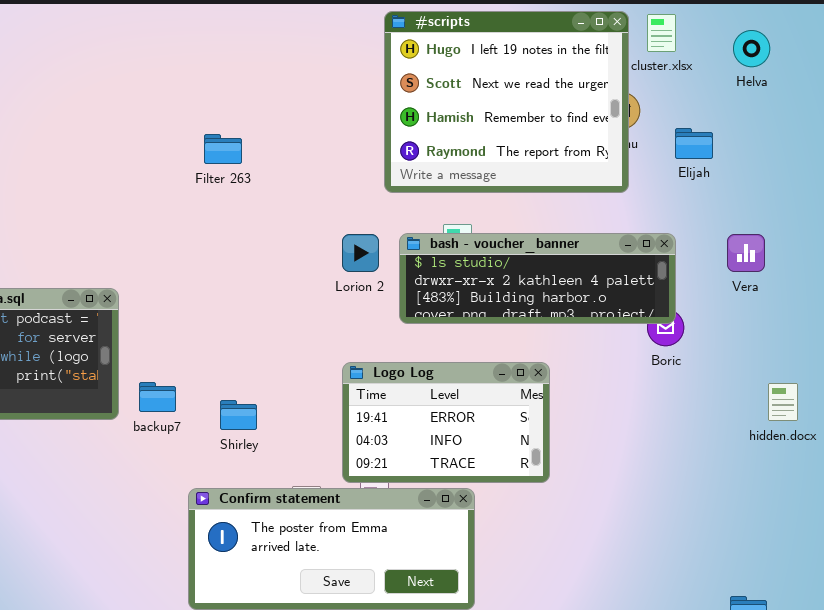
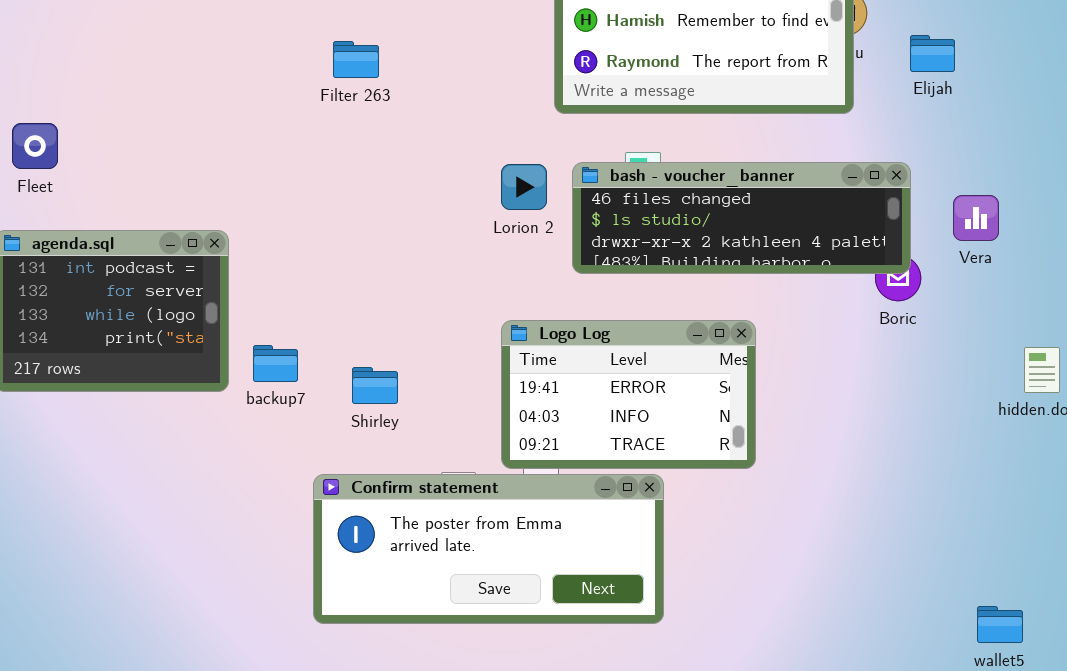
bash - voucher_banner: [399,233,676,324] -> [572,162,911,274], scrolled up 1 row
Vera: [727,234,765,272] -> [953,195,999,241], moved

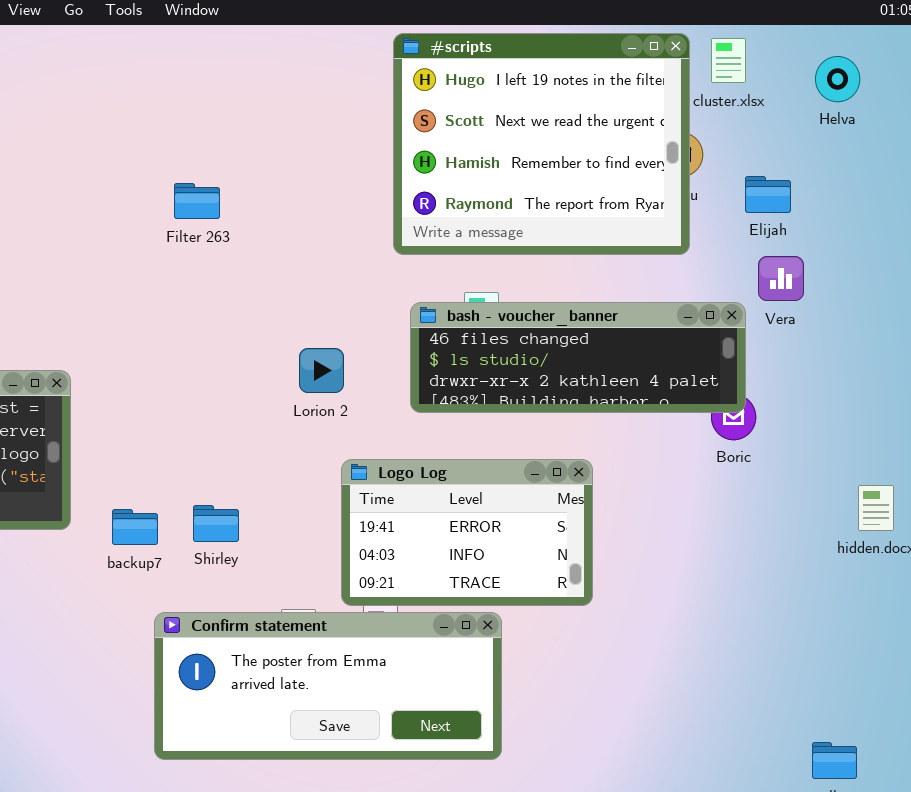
Lorion 2: [501,164,547,210] -> [299,348,344,393], moved
Vera: [953,195,999,241] -> [758,256,804,301], moved
backup7: [253,345,298,382] -> [112,509,158,545], moved

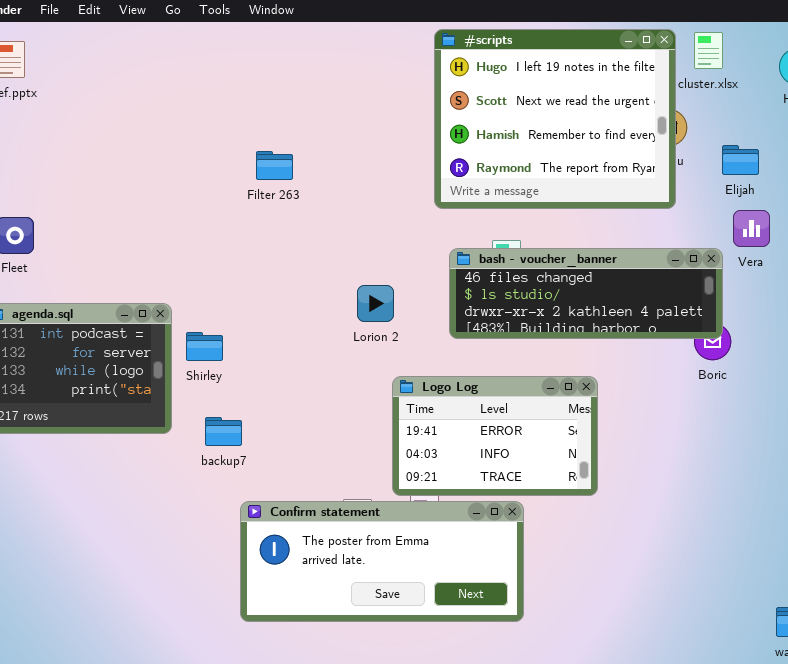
Shirley: [193,505,239,542] -> [186,332,223,361], moved

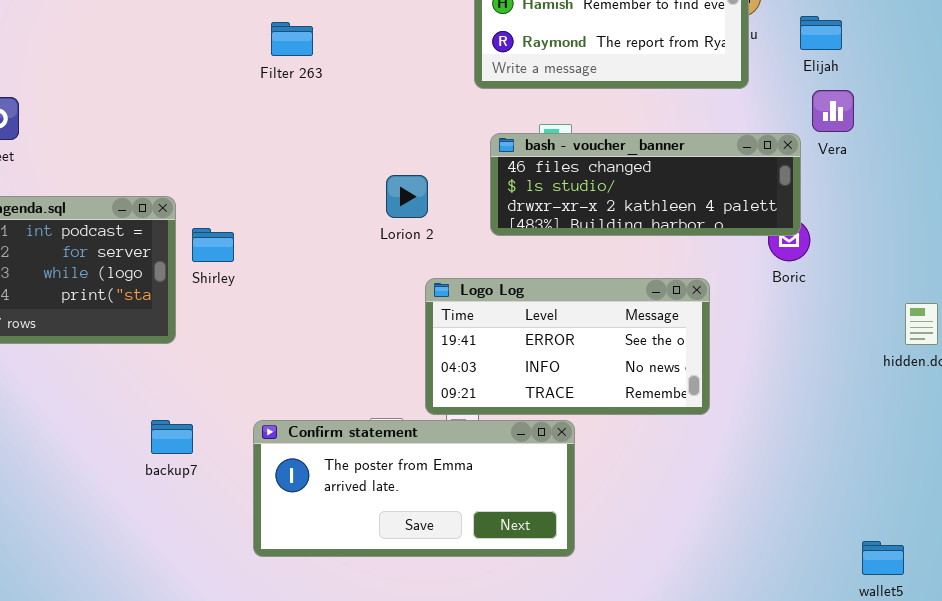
Logo Log: [392,376,598,496] -> [425,278,710,415], resized
backup7: [205,417,242,446] -> [151,420,193,454], moved

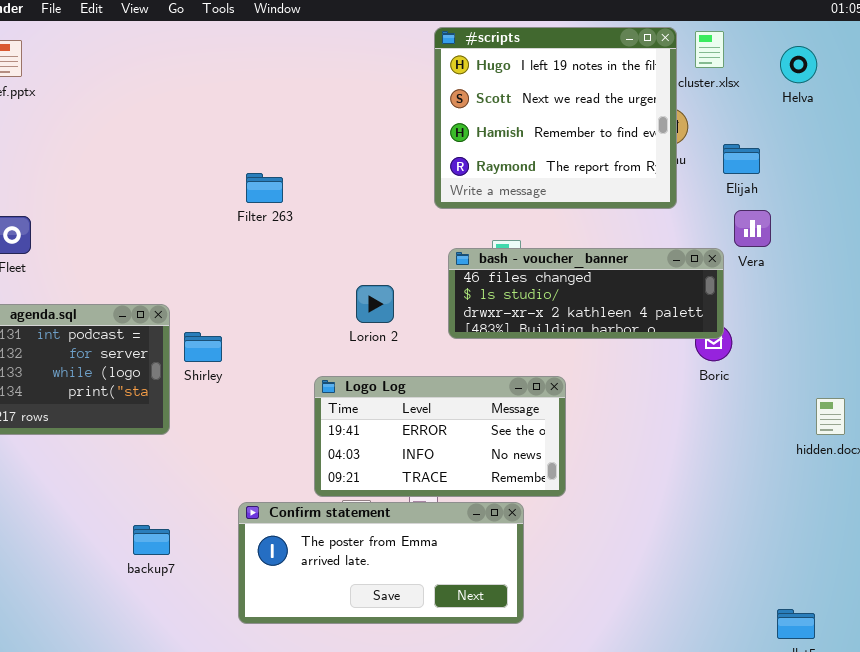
Filter 263: [271,22,313,56] -> [246,173,283,203], moved
Logo Log: [425,278,710,415] -> [314,376,566,497], moved
backup7: [151,420,193,454] -> [133,525,170,555], moved

